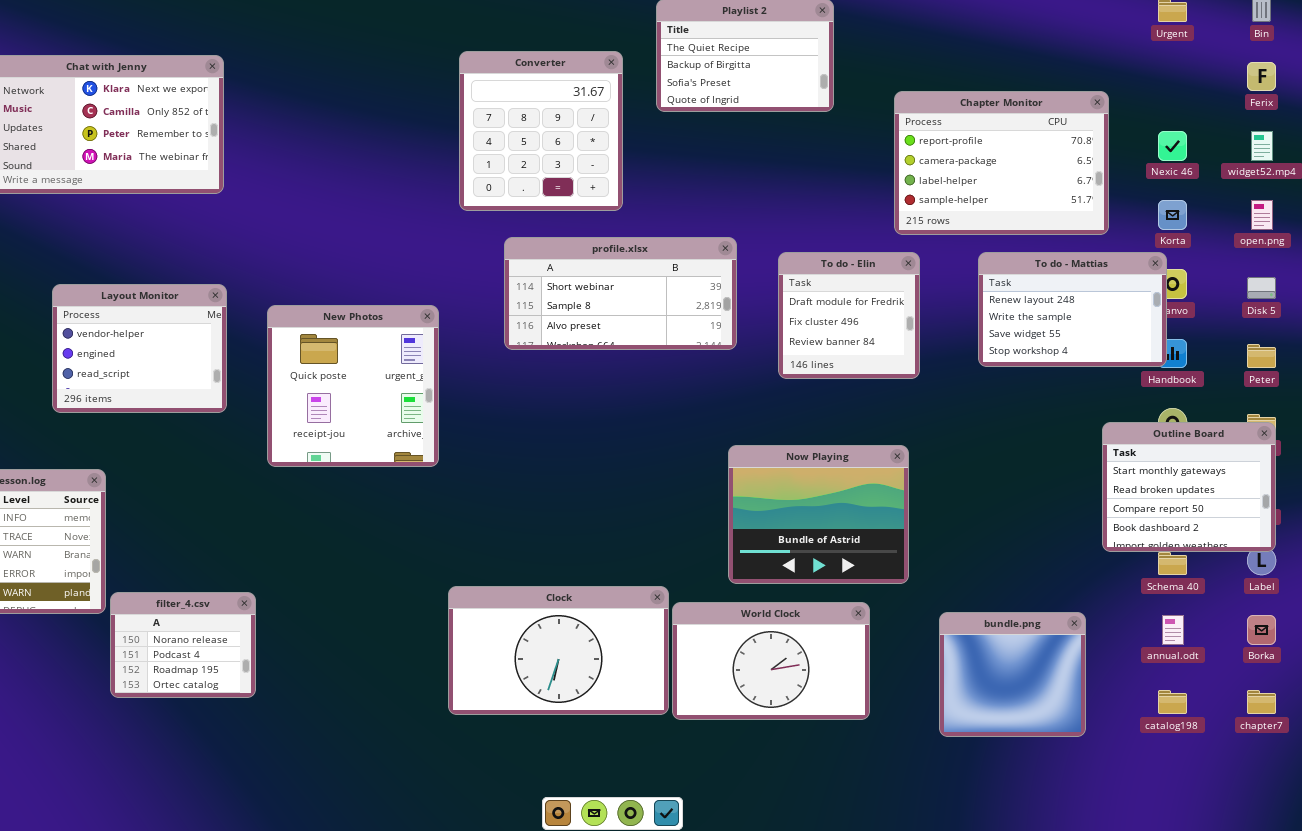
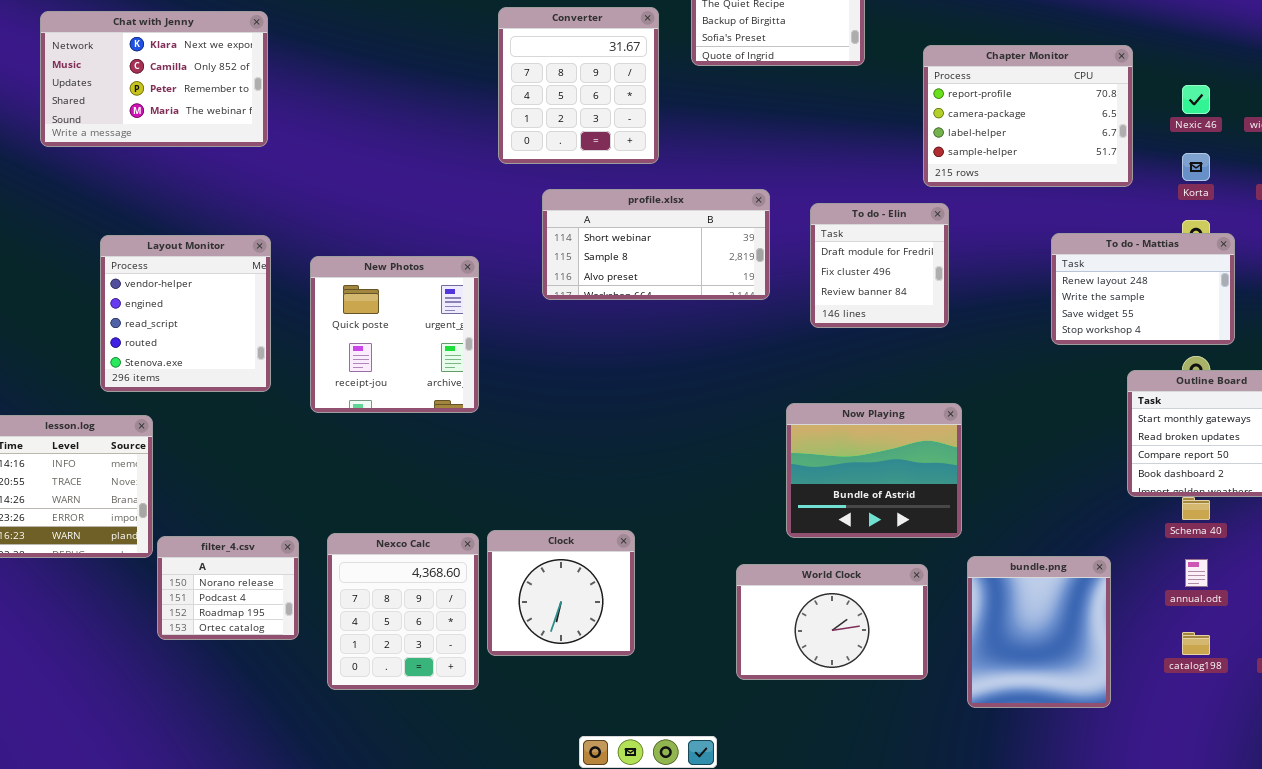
To do - Mattias: [978,252,1167,367] -> [1051,233,1235,345], moved
Layout Monitor: [52,284,227,413] -> [100,235,271,392], resized
Now Playing: [728,445,909,584] -> [786,403,962,538], moved
Clock: [448,586,669,715] -> [487,530,635,656], resized
Nexco Calc: none -> [327,533,479,690], opened
World Clock: [672,602,870,720] -> [736,564,928,680], moved
bundle.png: [939,612,1086,737] -> [967,556,1111,708], resized

